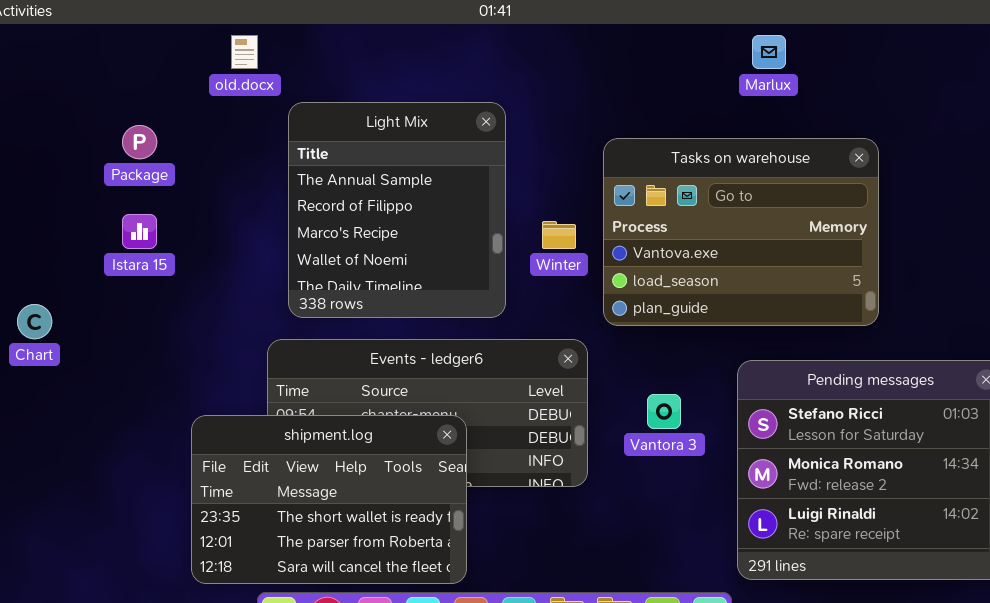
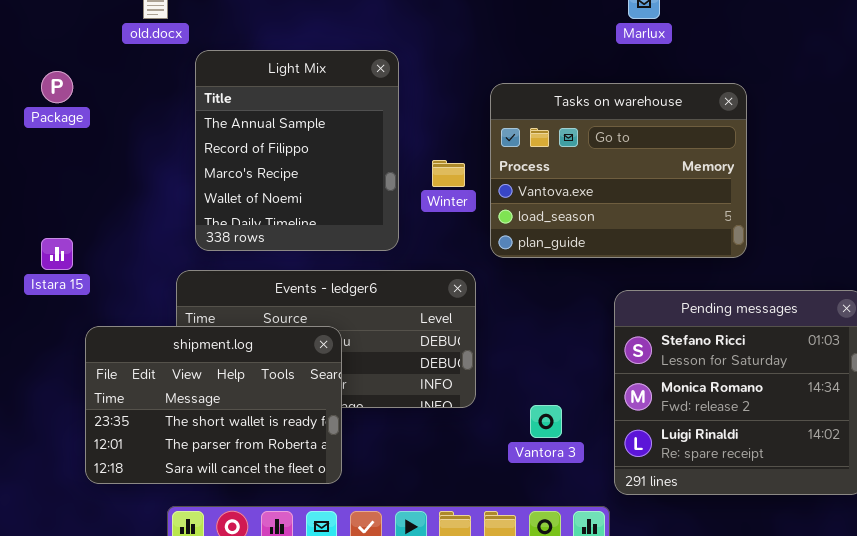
Istara 15: [122,214,157,249] -> [41,238,73,270], moved
Vantora 3: [647,394,681,429] -> [530,405,562,438], moved
shipment.log: [191,415,467,584] -> [85,326,342,484], moved

